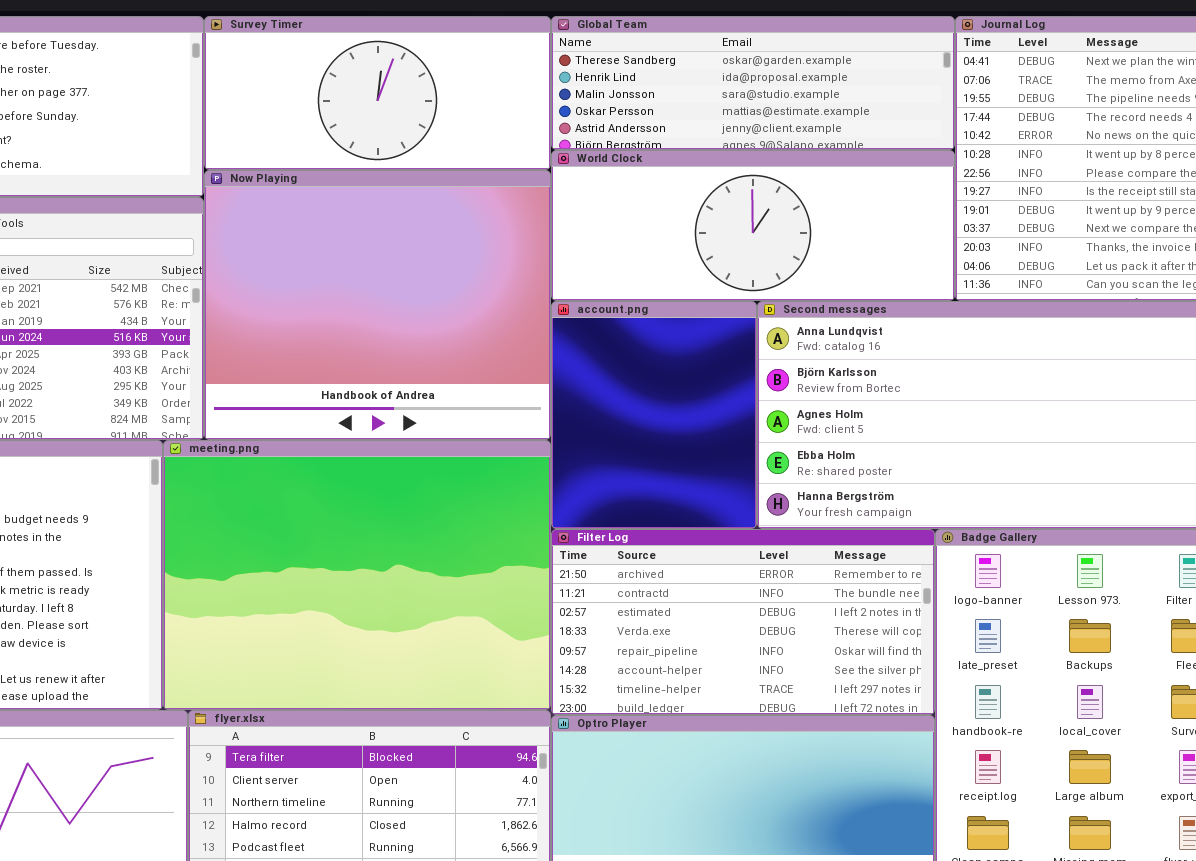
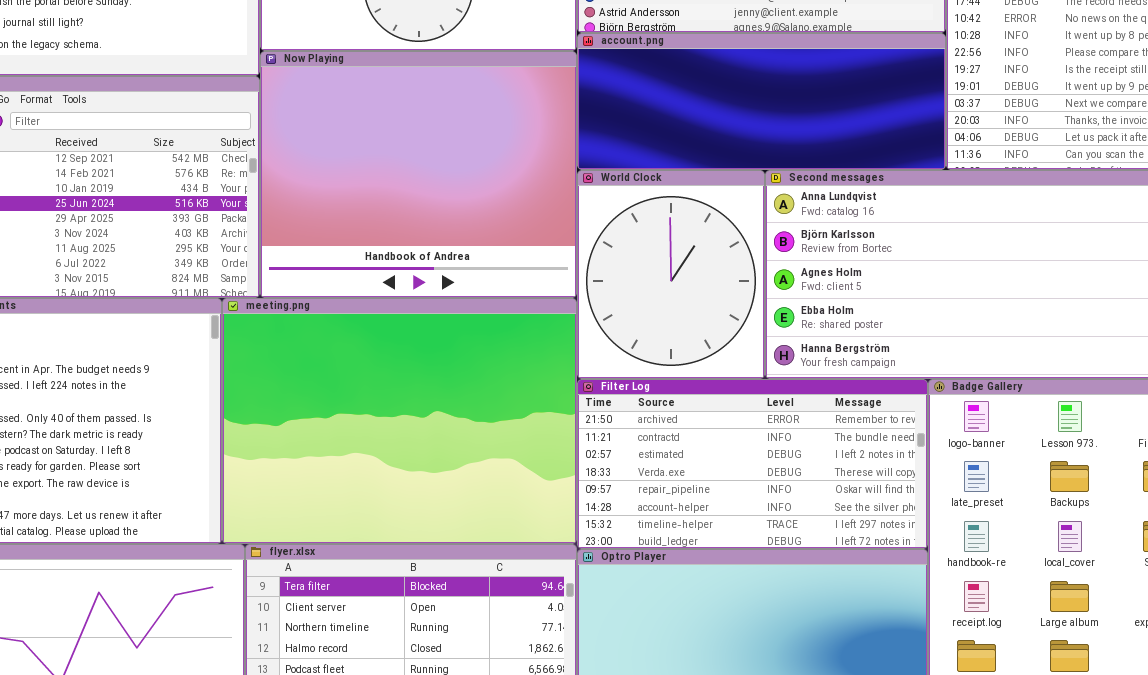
World Clock: [551,150,955,301] -> [577,170,765,379], moved, resized
account.png: [551,301,757,529] -> [577,33,946,170], moved, resized

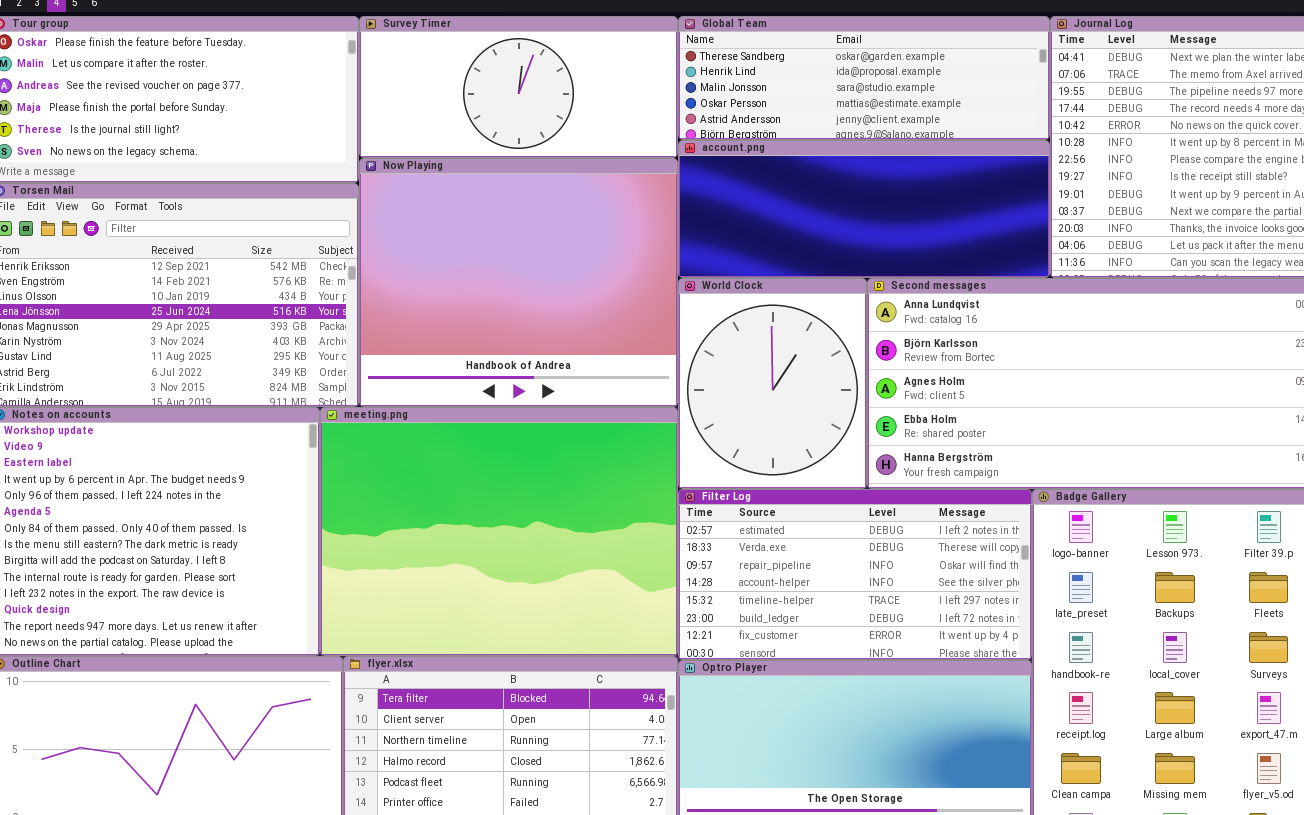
Filter Log: [577,379,928,549] -> [678,489,1032,660], scrolled down 2 rows

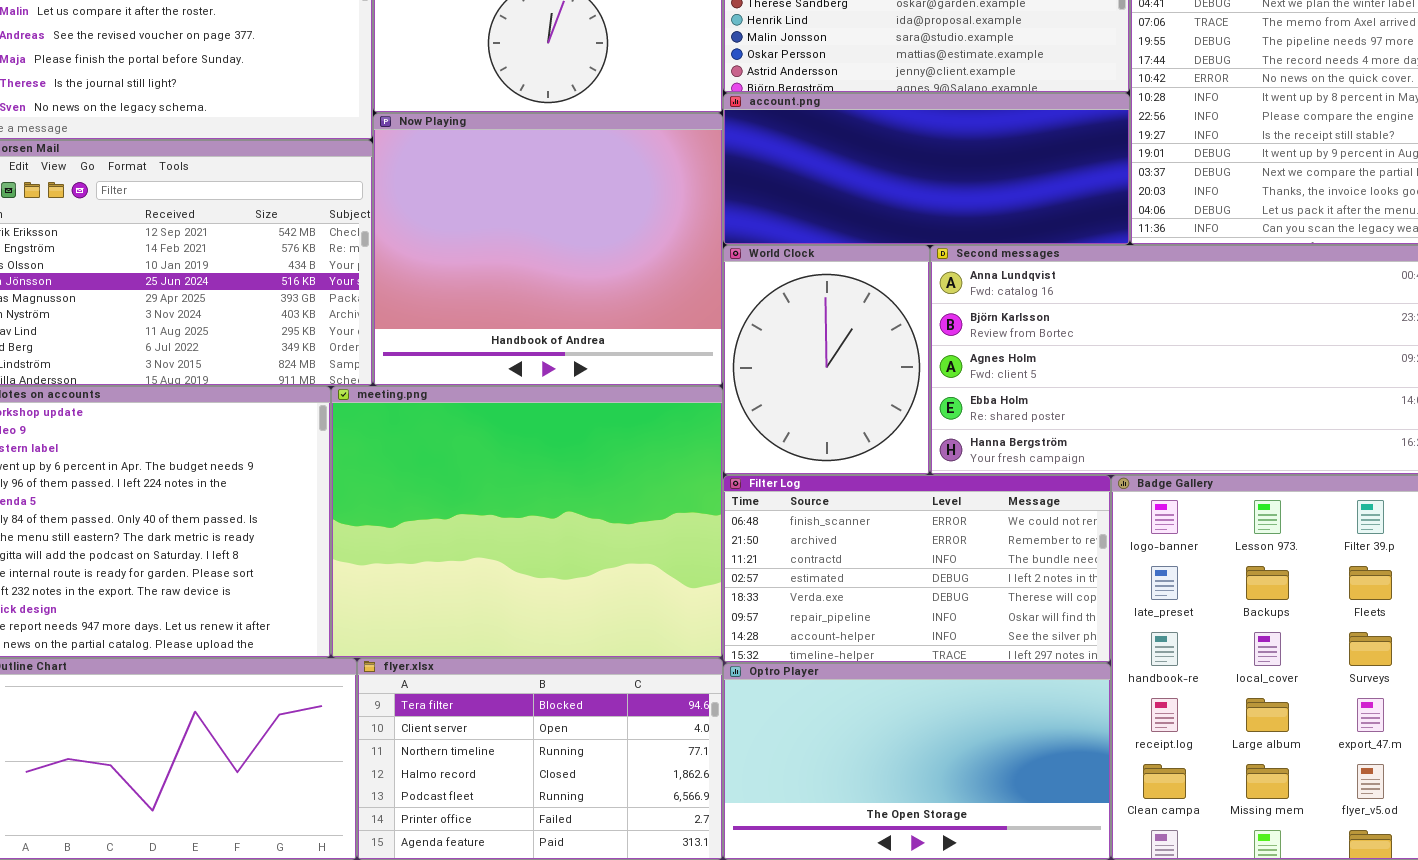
Filter Log: [678,489,1032,660] -> [723,475,1111,663], scrolled up 3 rows

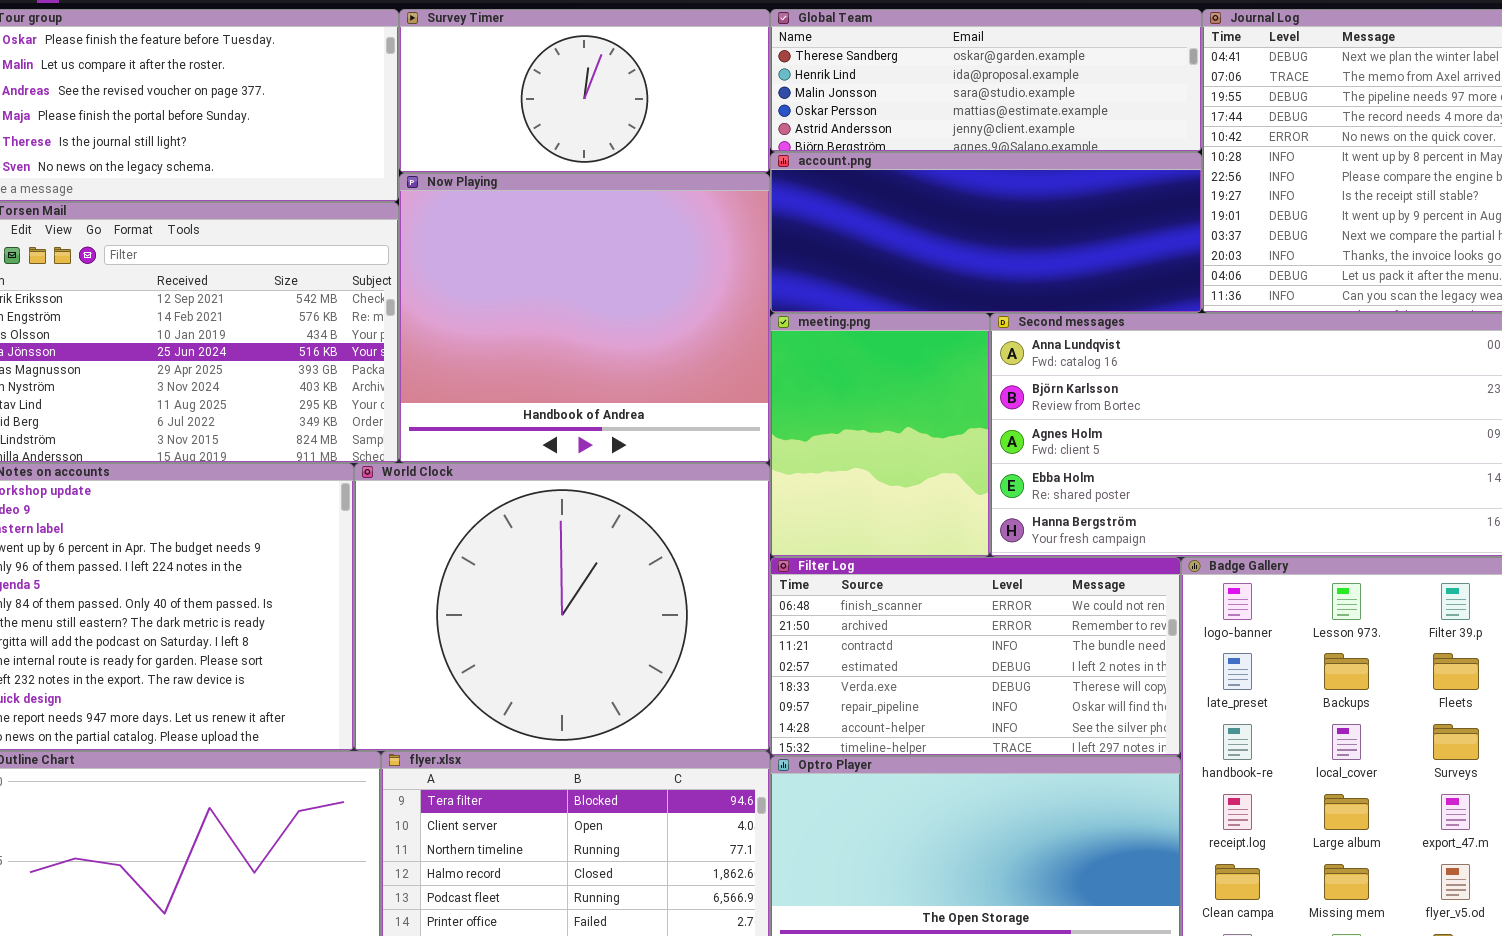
World Clock: [723,245,930,475] -> [354,463,770,751], moved, resized
meeting.png: [331,386,723,658] -> [770,313,990,557], moved, resized

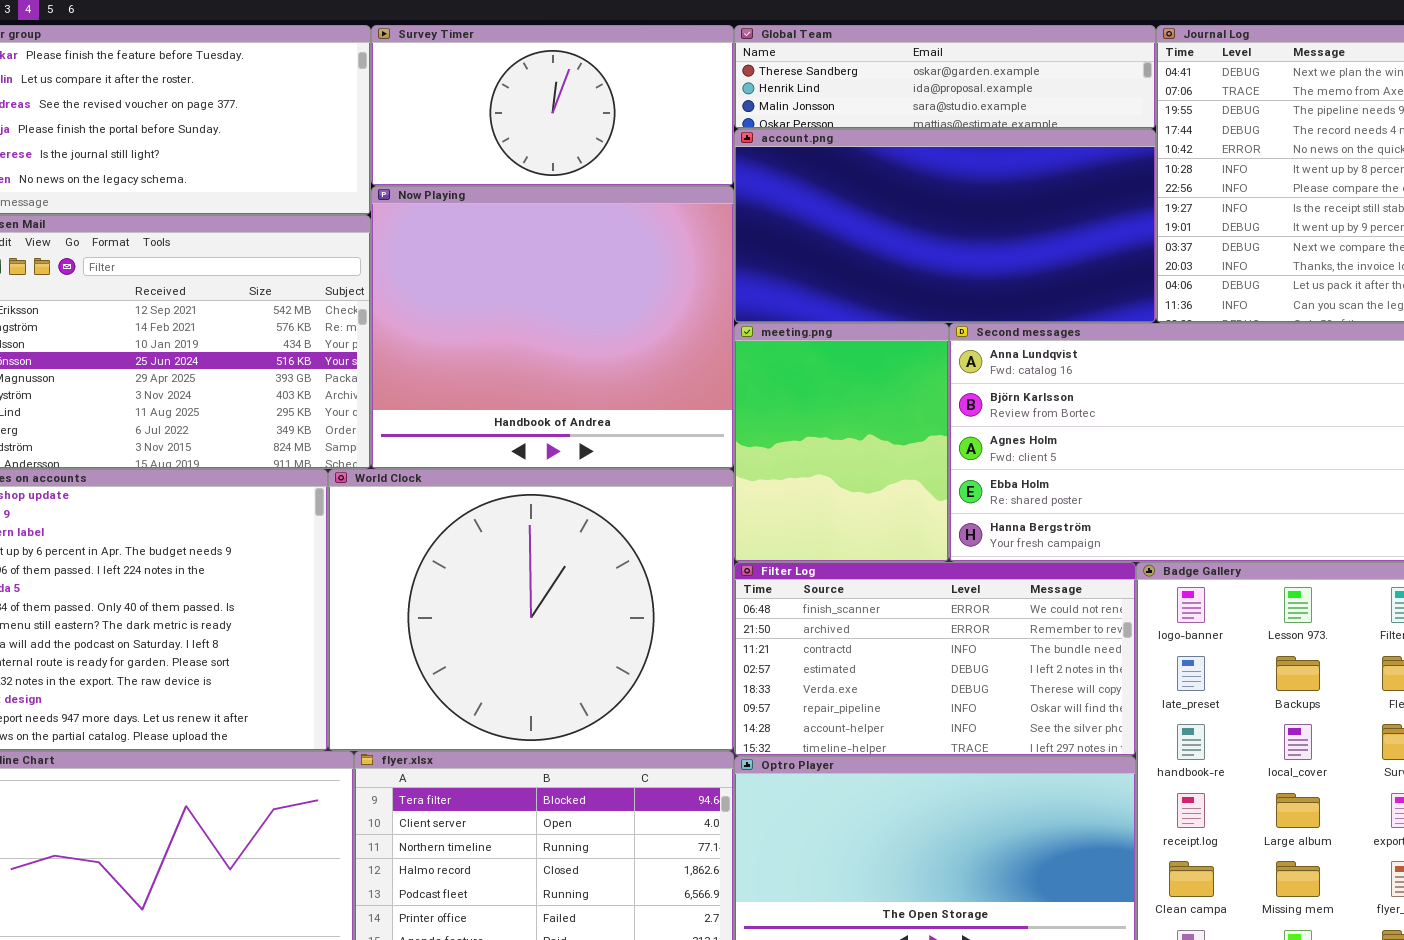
Global Team: [770,9,1202,152] -> [734,25,1156,129], resized
account.png: [770,152,1202,313] -> [734,129,1156,323], resized

